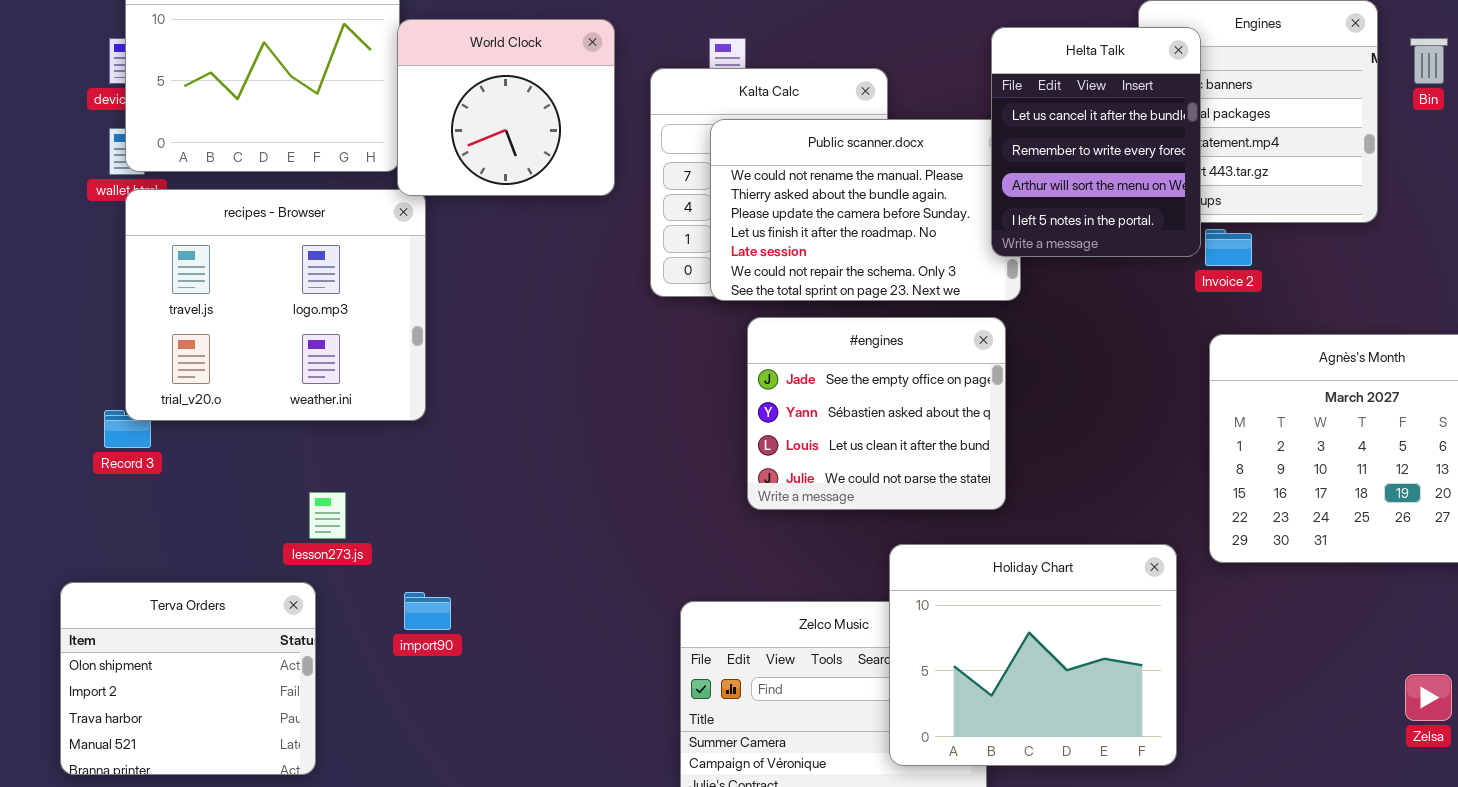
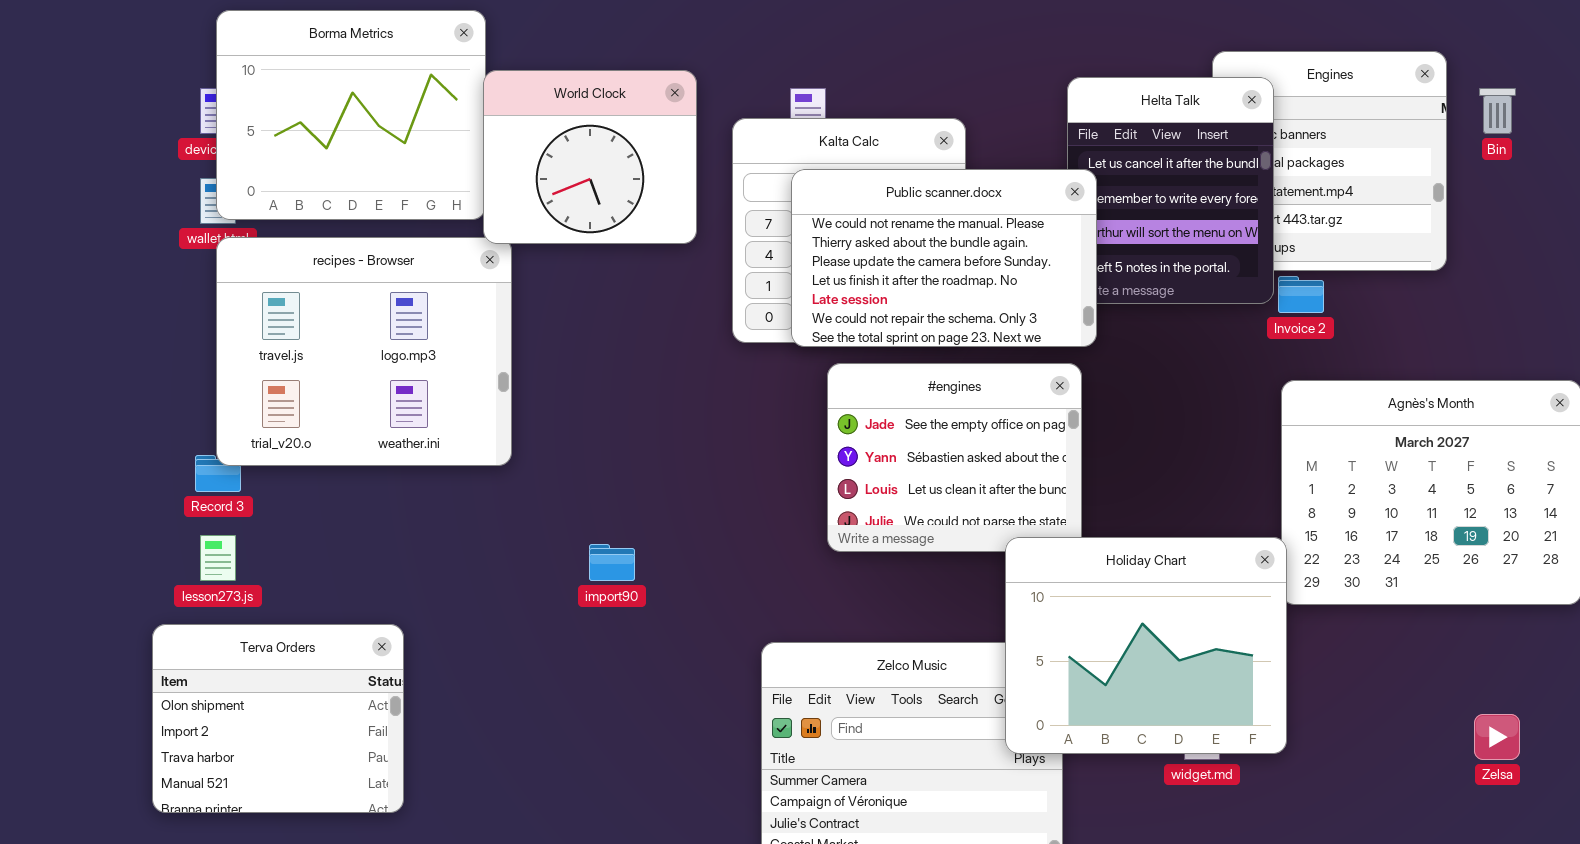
Public scanner.docx: [710,119,1021,301] -> [791,169,1097,347], raised
lesson273.js: [309,492,346,539] -> [200,535,236,581], moved
Holiday Chart: [889,544,1177,766] -> [1005,537,1287,754], moved
import90: [404,592,451,630] -> [589,544,635,581], moved

